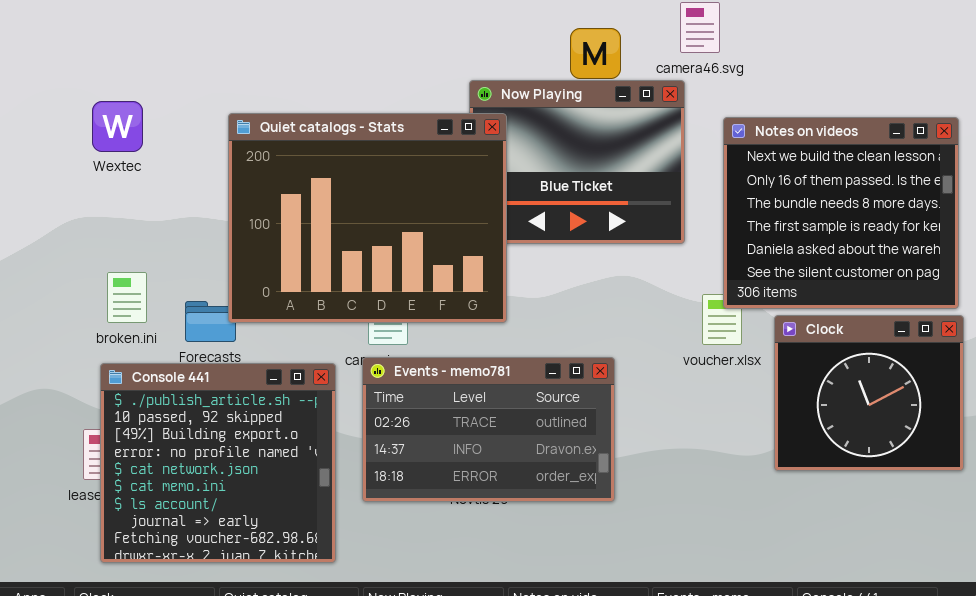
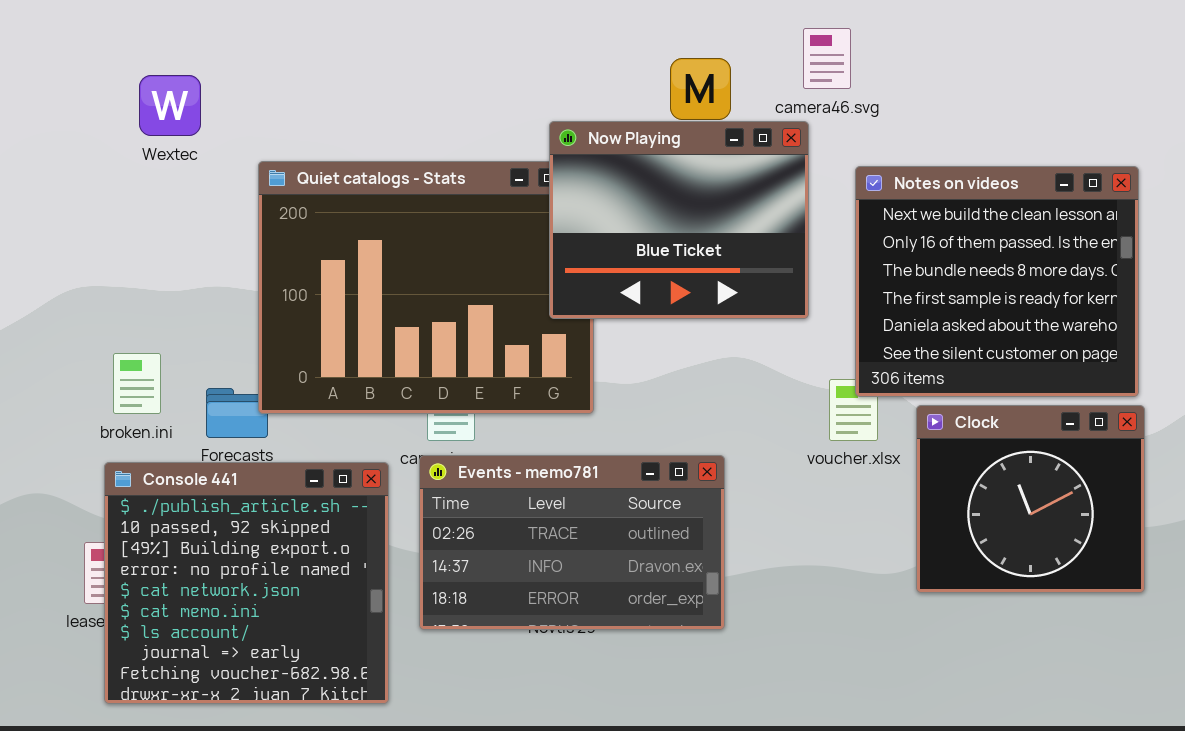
Now Playing: [469,80,685,244] -> [549,121,809,319], raised
Wextec: [92,101,143,152] -> [139,75,201,136], moved

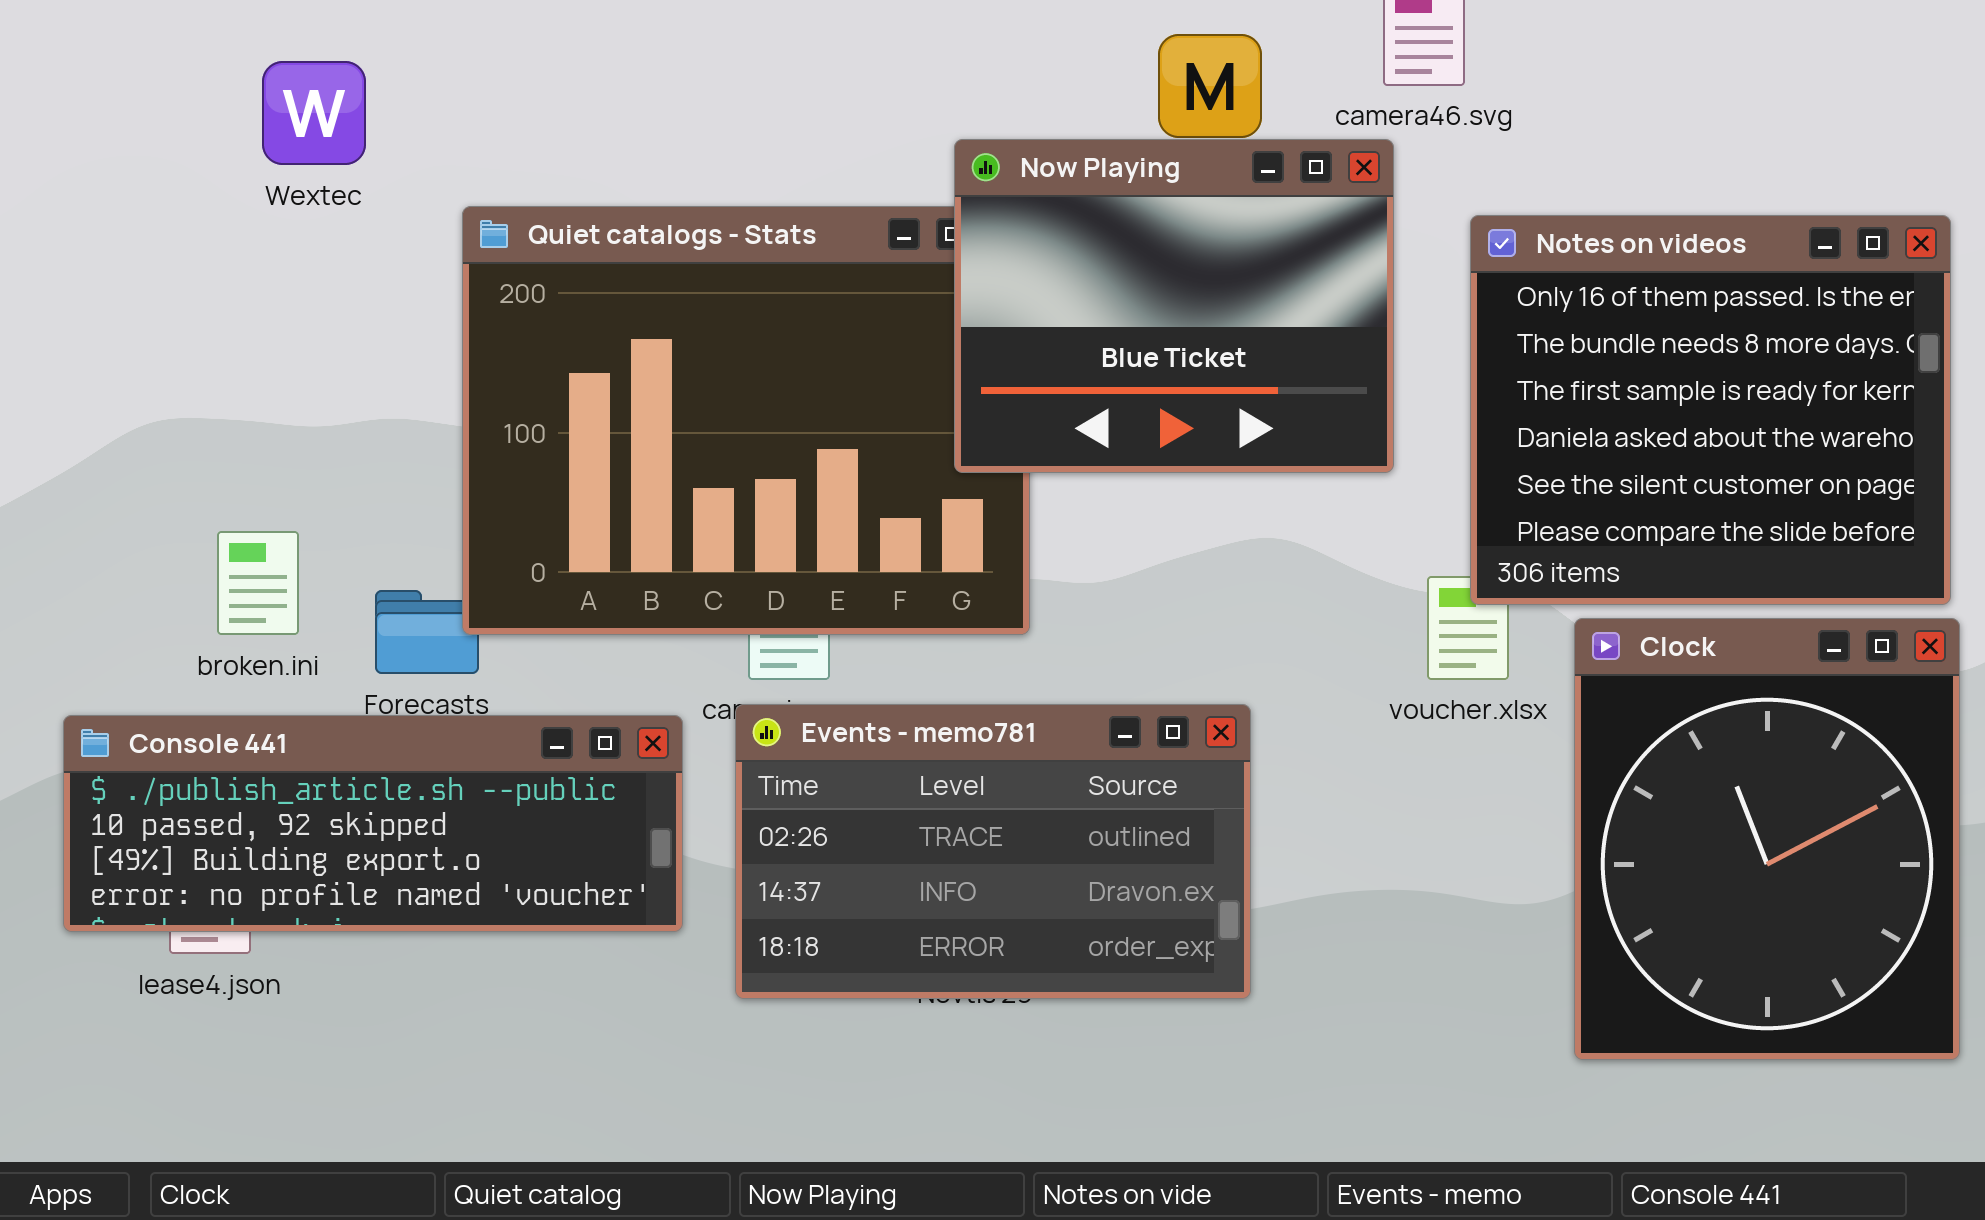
Notes on videos: [855,166,1139,397] -> [1470,215,1951,605], scrolled down 1 row
Clock: [916,405,1145,593] -> [1574,618,1960,1060], resized
Console 441: [104,462,389,704] -> [63,715,683,932], resized

